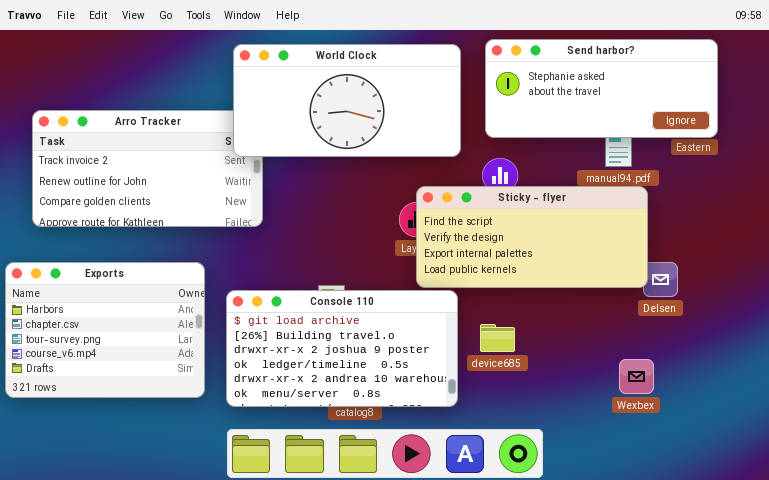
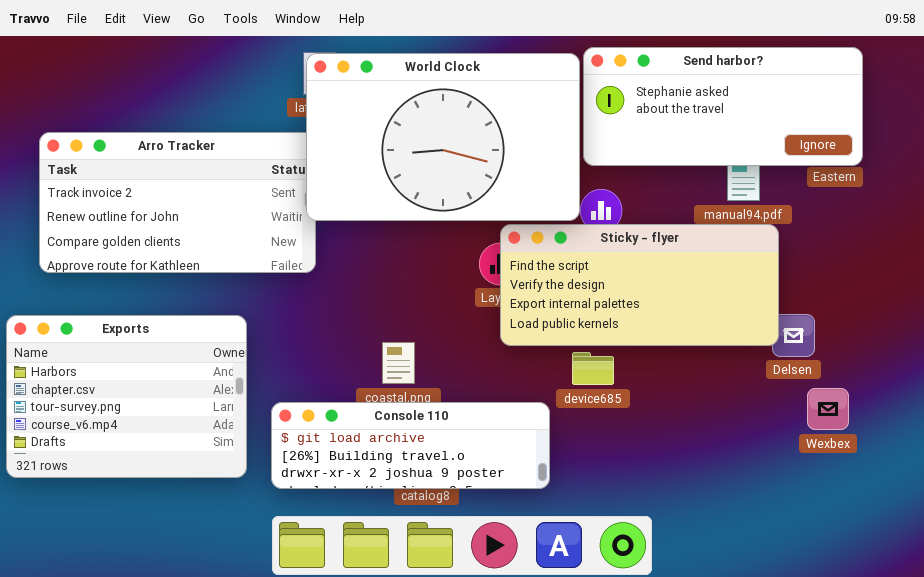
World Clock: [233,44,461,157] -> [306,53,580,221], moved, resized
Console 110: [226,290,458,407] -> [271,402,550,489], resized
device685: [480,324,515,352] -> [572,352,614,385], moved
Wexbex: [619,359,654,394] -> [807,388,849,430], moved

